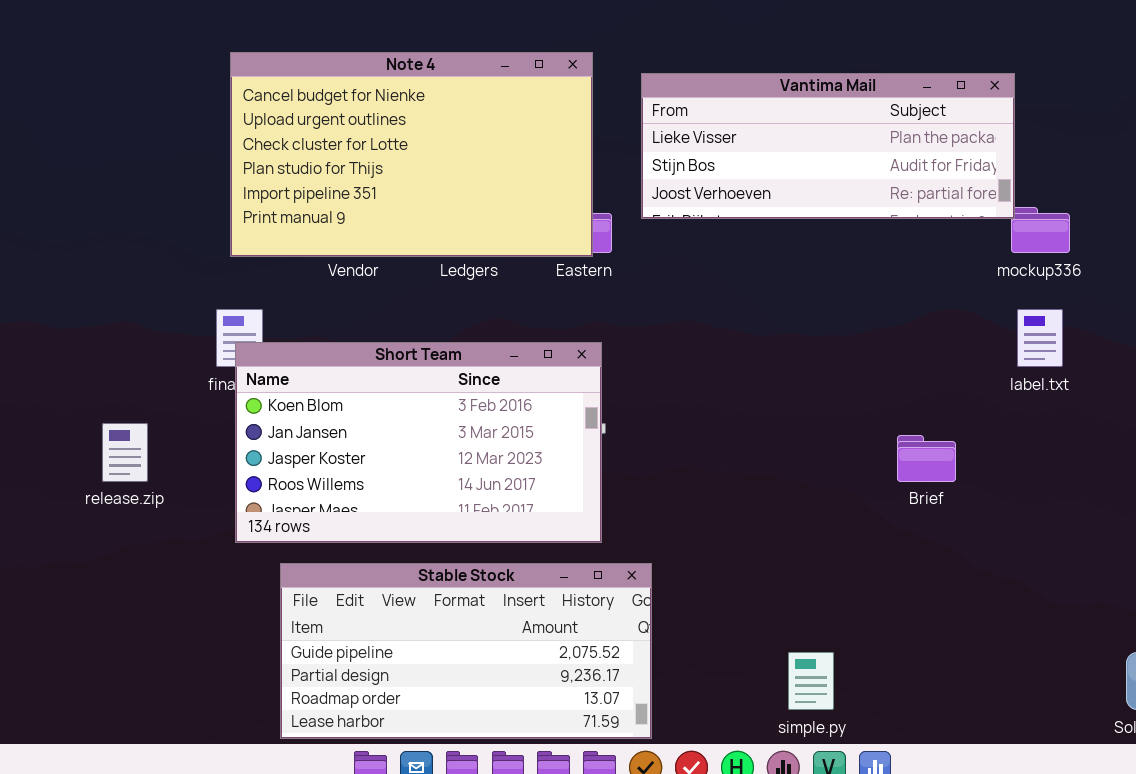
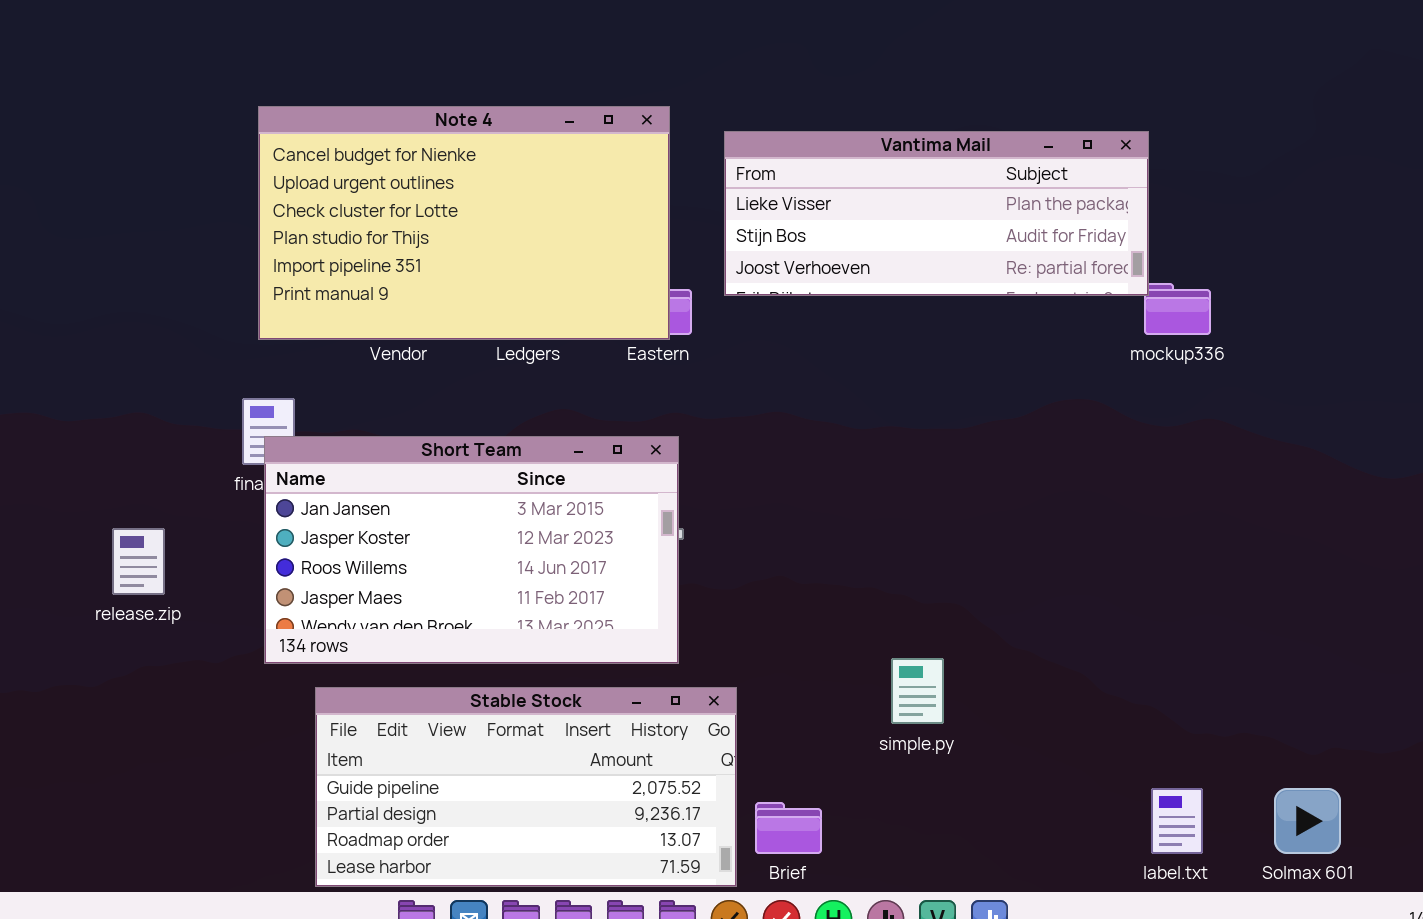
label.txt: [1017,309,1063,367] -> [1151,788,1203,854], moved
Short Team: [235,342,602,543] -> [264,436,679,664], scrolled down 1 row
Brief: [897,435,956,482] -> [755,802,822,854], moved
simple.py: [788,652,834,710] -> [891,658,944,724], moved

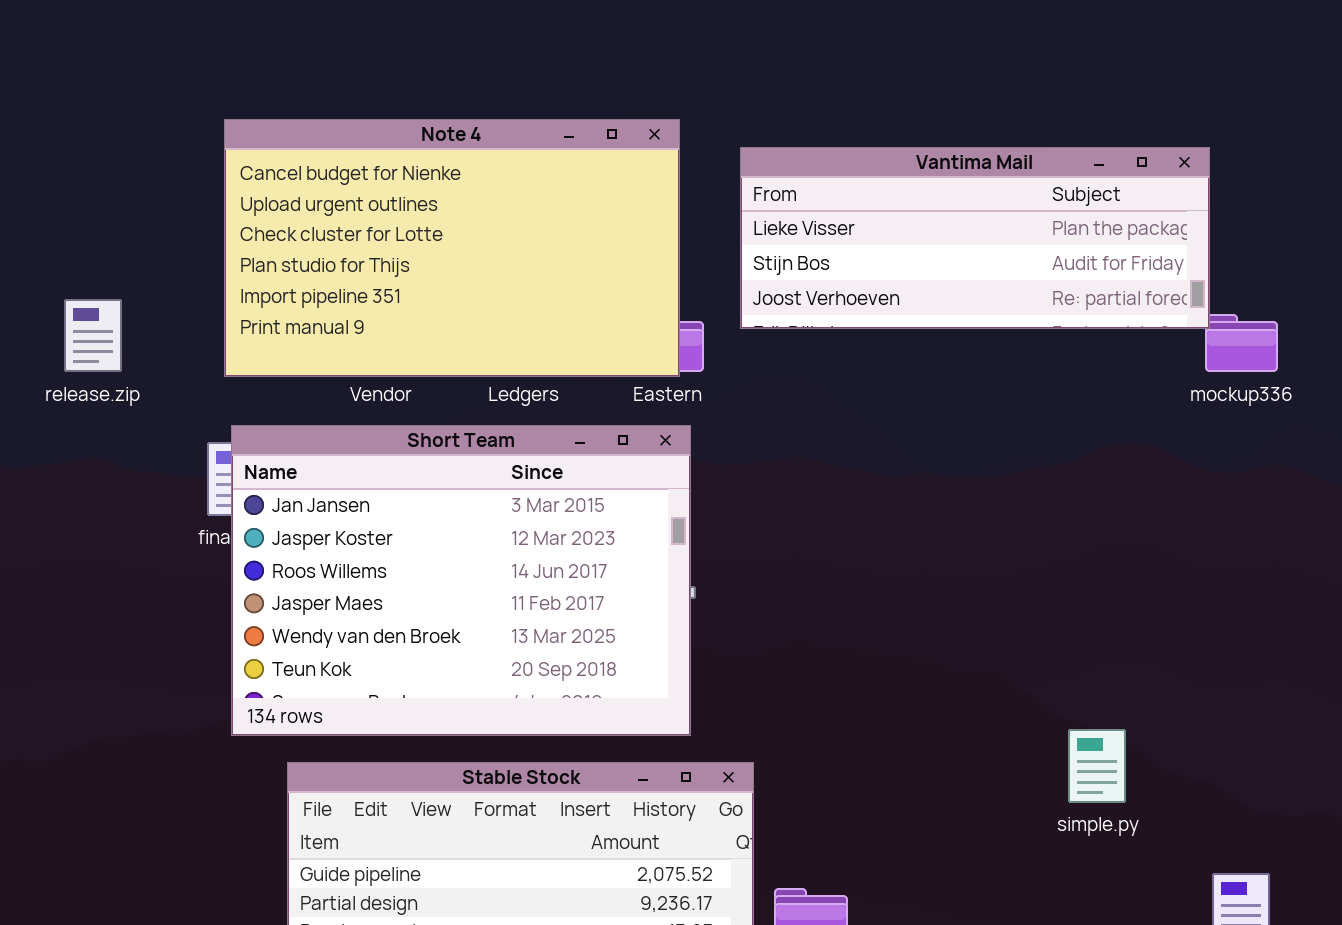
Short Team: [264,436,679,664] -> [231,425,691,736], resized
release.zip: [112,528,165,595] -> [64,299,122,372], moved
simple.py: [891,658,944,724] -> [1068,729,1126,803], moved

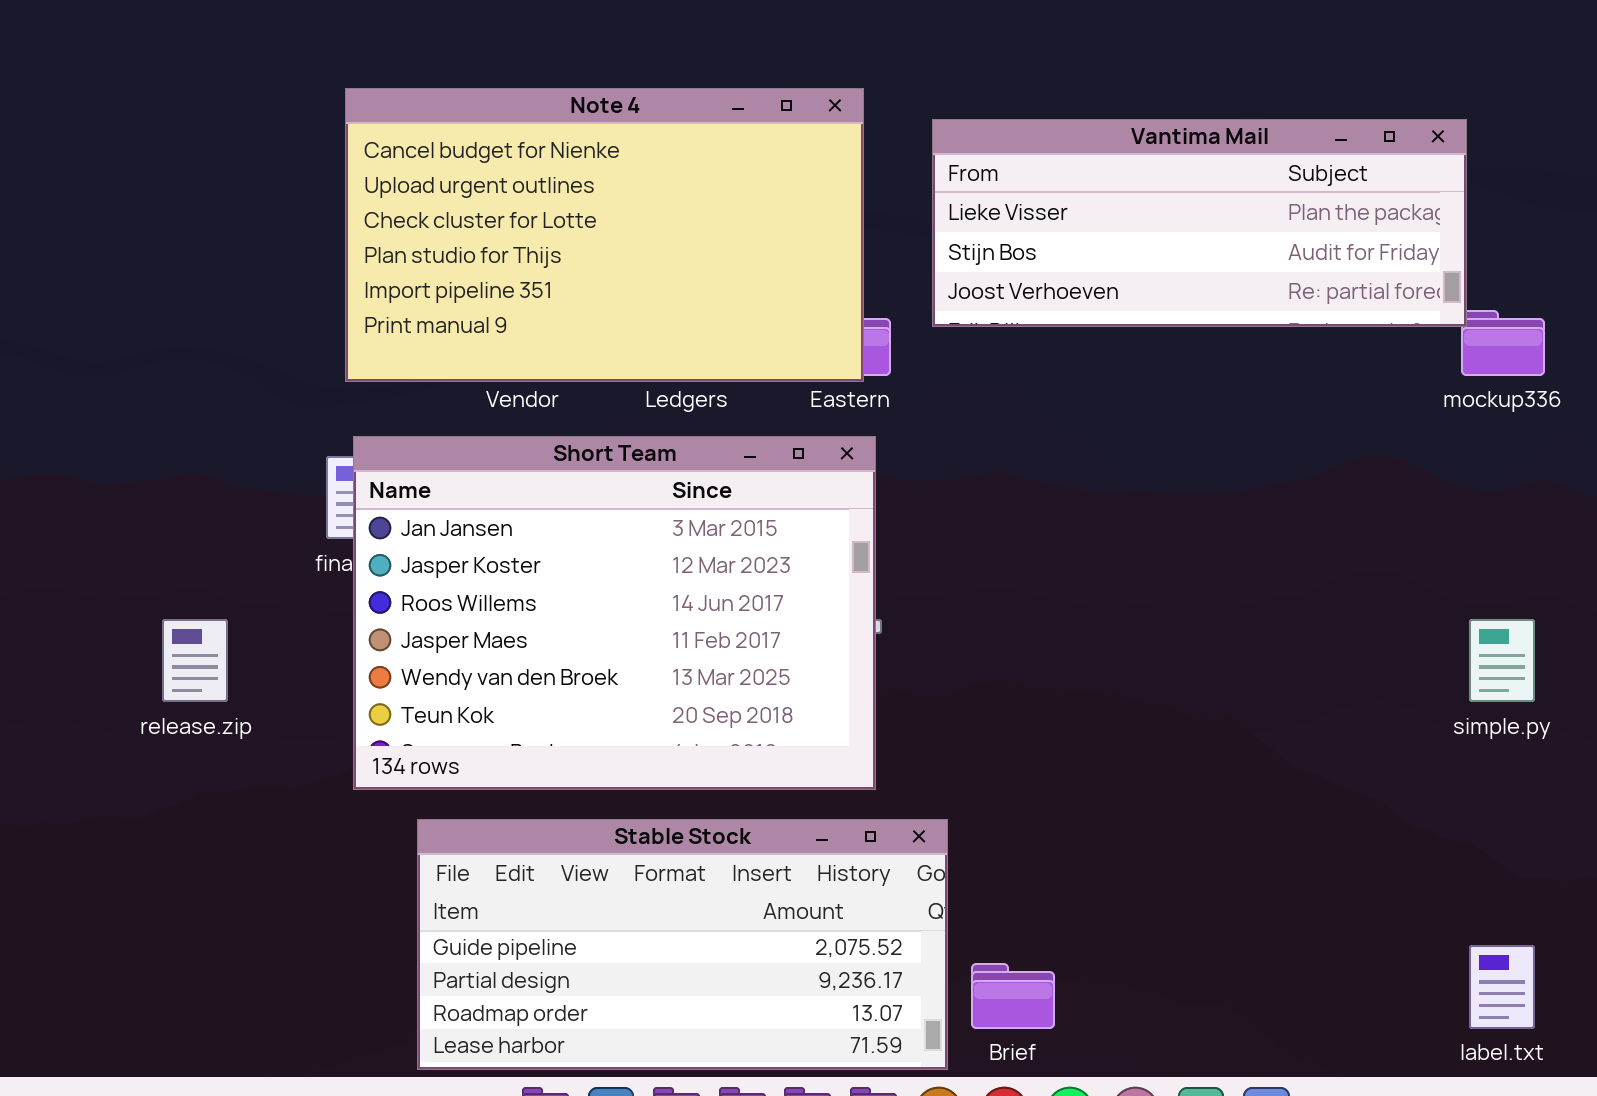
release.zip: [64,299,122,372] -> [162,619,228,702], moved
simple.py: [1068,729,1126,803] -> [1469,619,1535,702], moved

